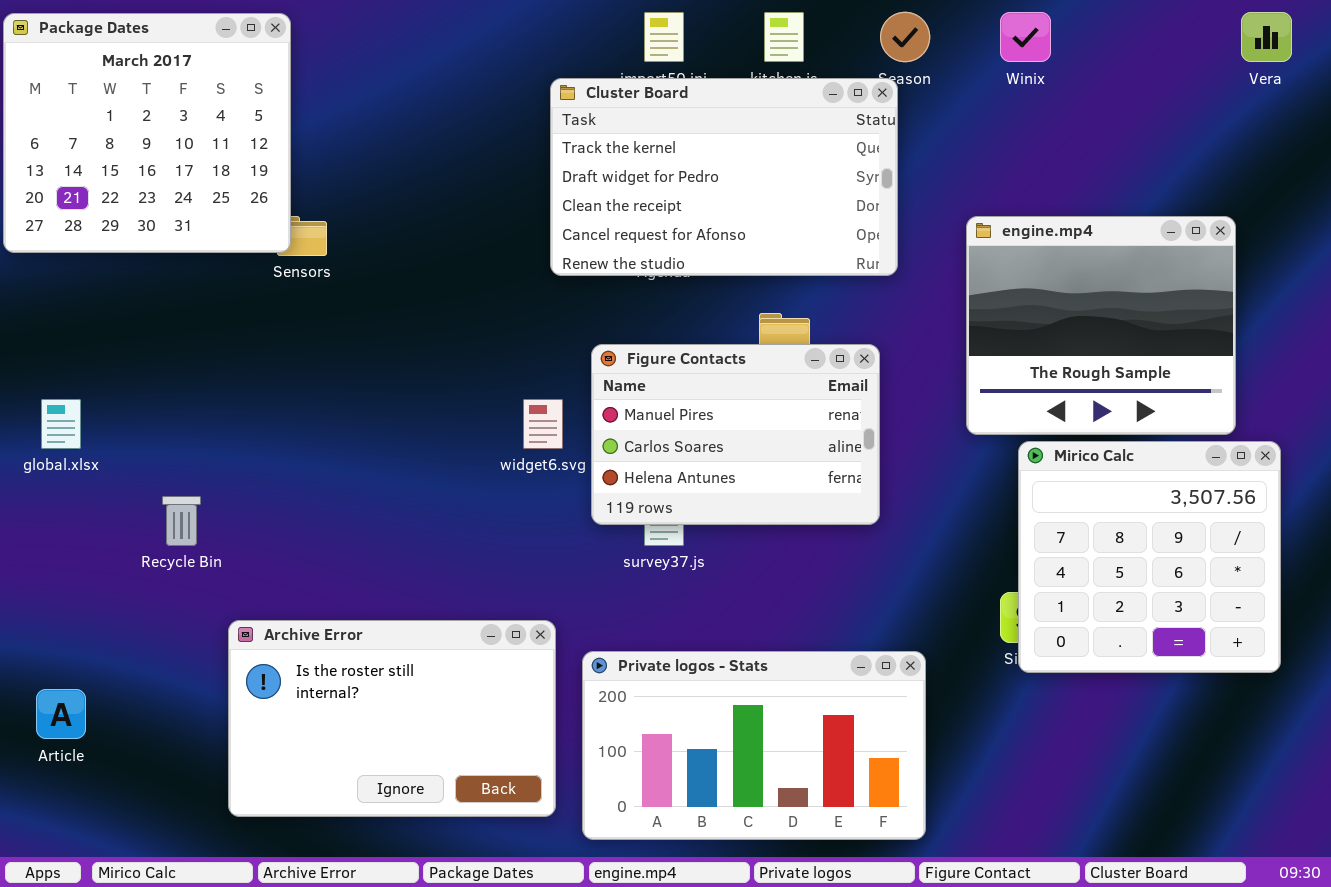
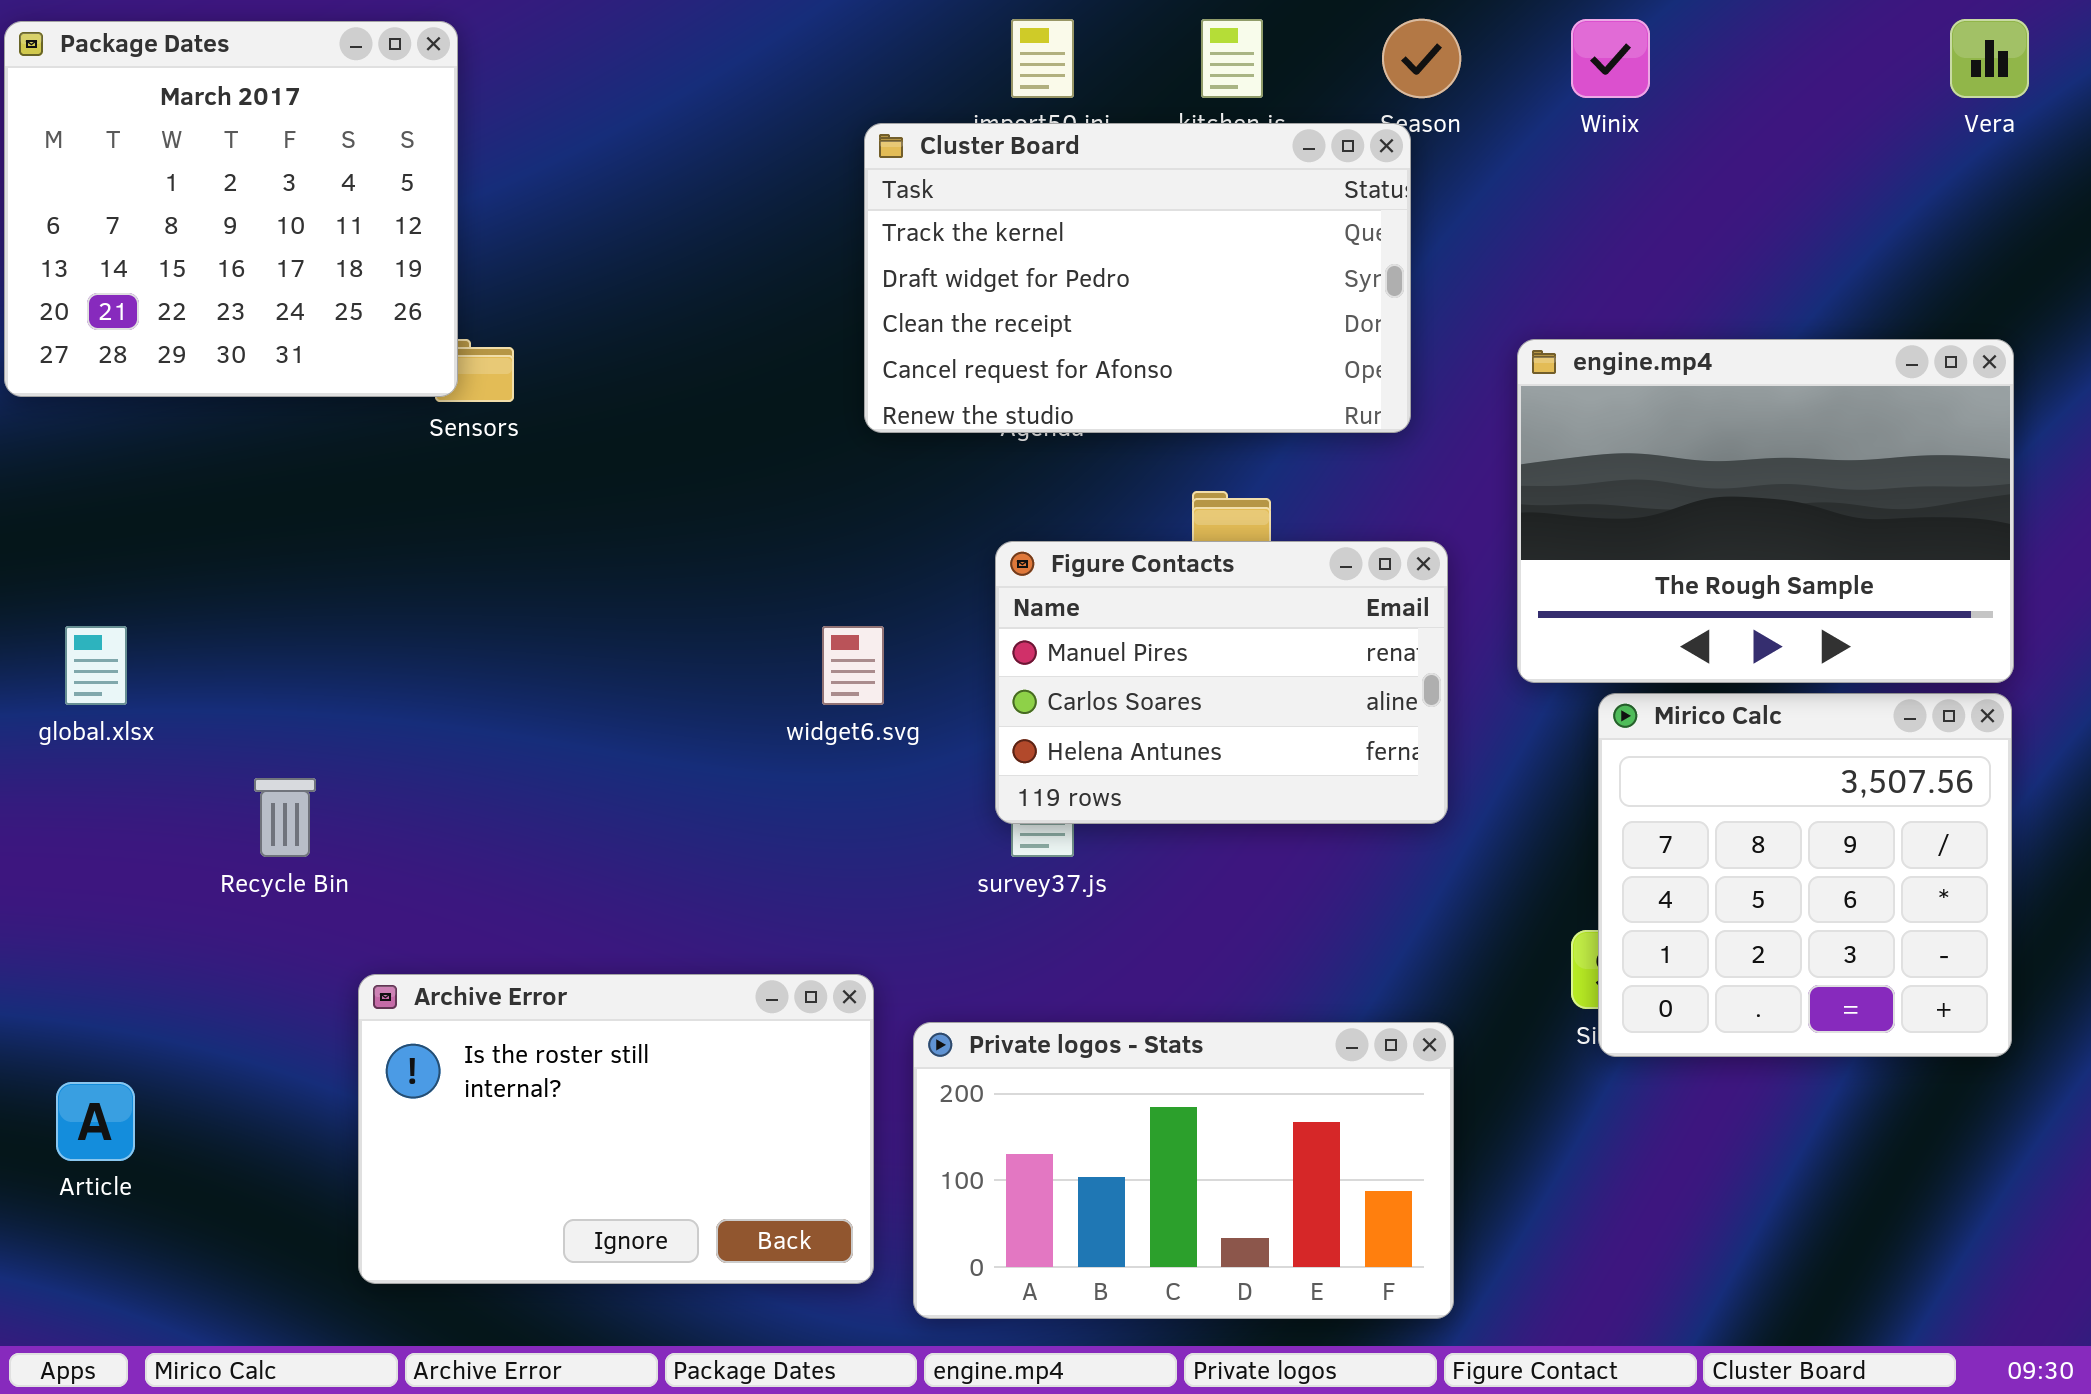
engine.mp4: [966,216,1236,435] -> [1517,339,2014,683], resized
Figure Contacts: [591,344,880,525] -> [995,541,1448,824], moved

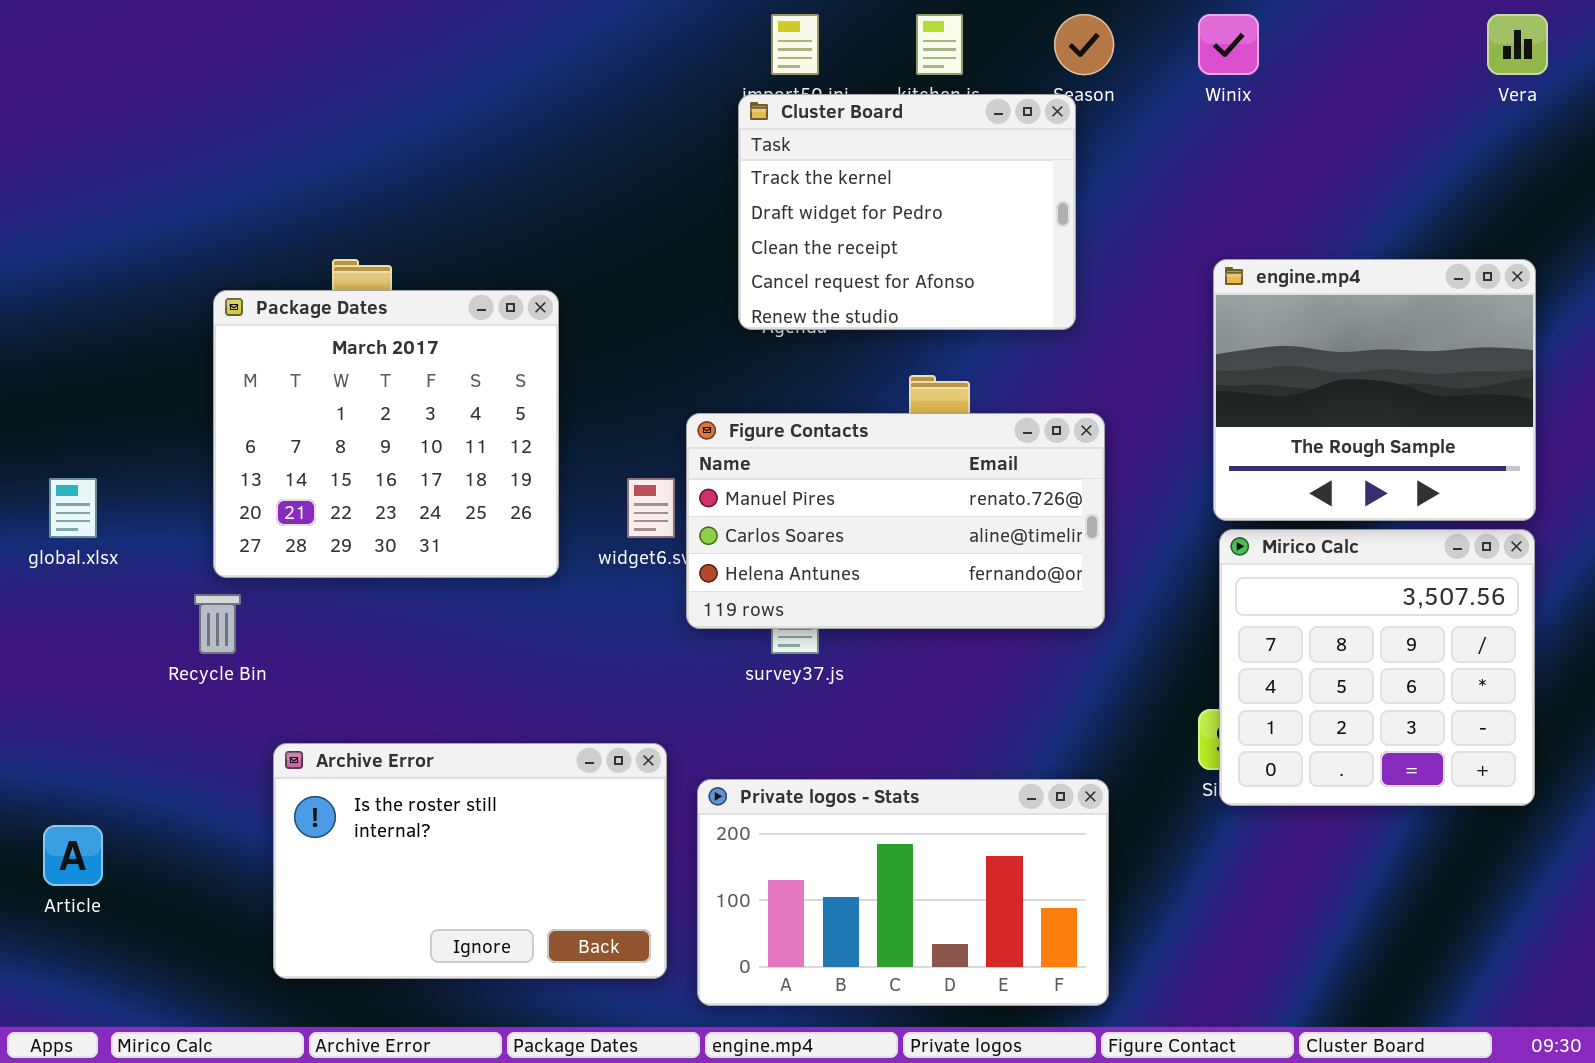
Package Dates: [4,21,458,397] -> [213,290,559,578], moved
Cluster Board: [864,123,1411,433] -> [738,94,1076,330], resized
engine.mp4: [1517,339,2014,683] -> [1213,259,1536,521], resized
Figure Contacts: [995,541,1448,824] -> [686,413,1105,629], resized

